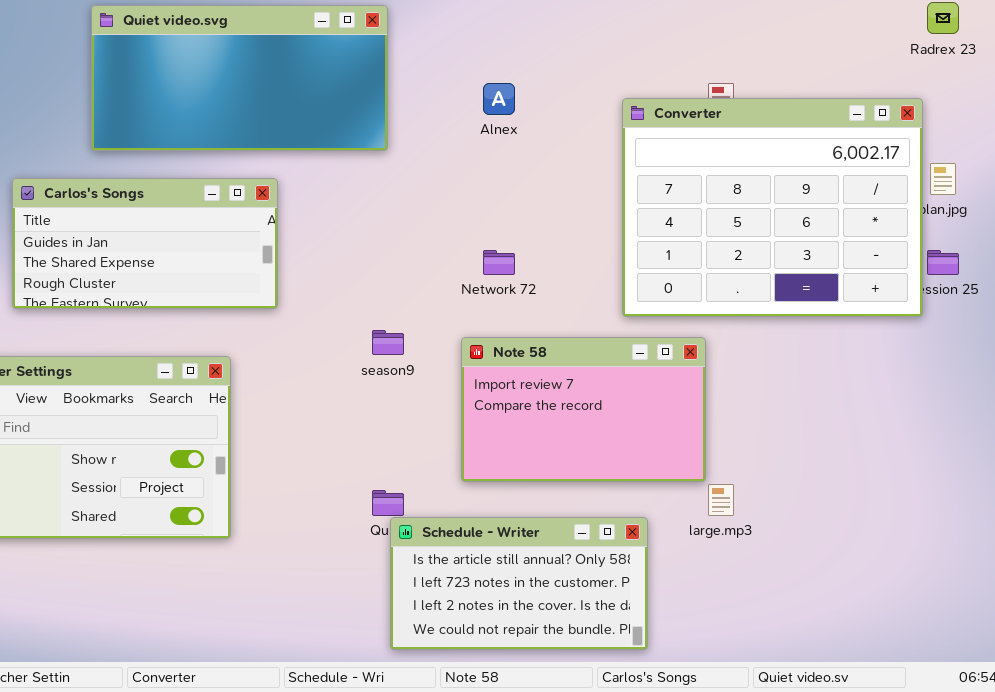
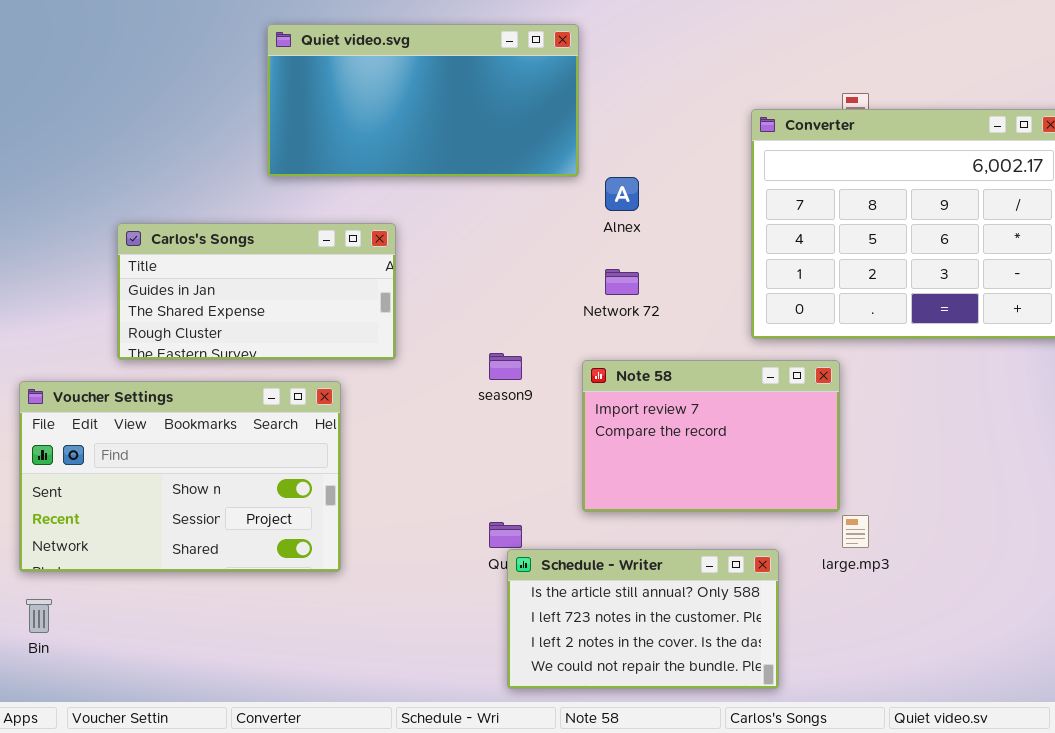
Quiet video.svg: [91,5,388,151] -> [267,24,579,177], moved
Alnex: [483,83,515,115] -> [605,177,639,211], moved
Carlos's Songs: [12,178,278,309] -> [117,223,396,360], moved

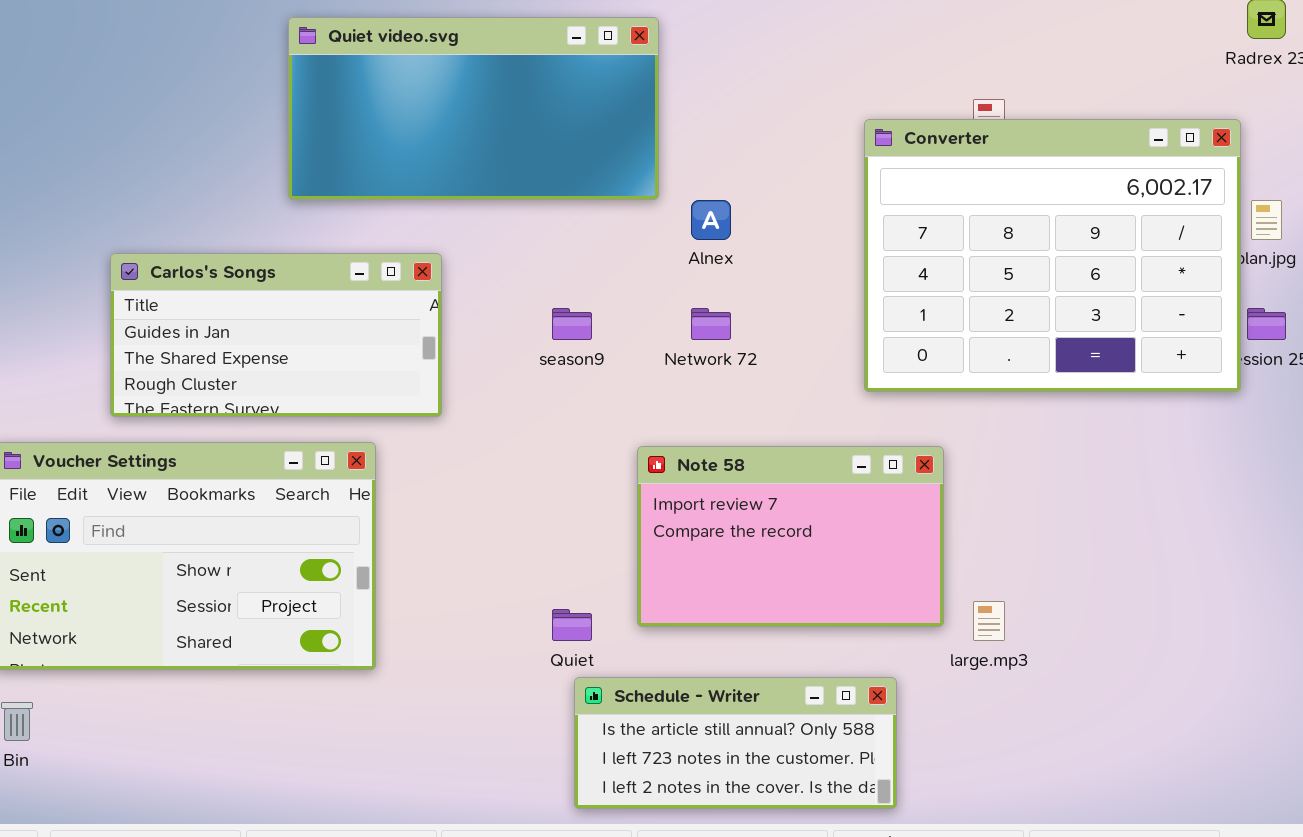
season9: [489,353,522,380] -> [552,308,592,340], moved
Note 58: [582,360,840,512] -> [637,446,944,627], moved
Schedule - Writer: [507,549,779,689] -> [574,677,897,809], resized

